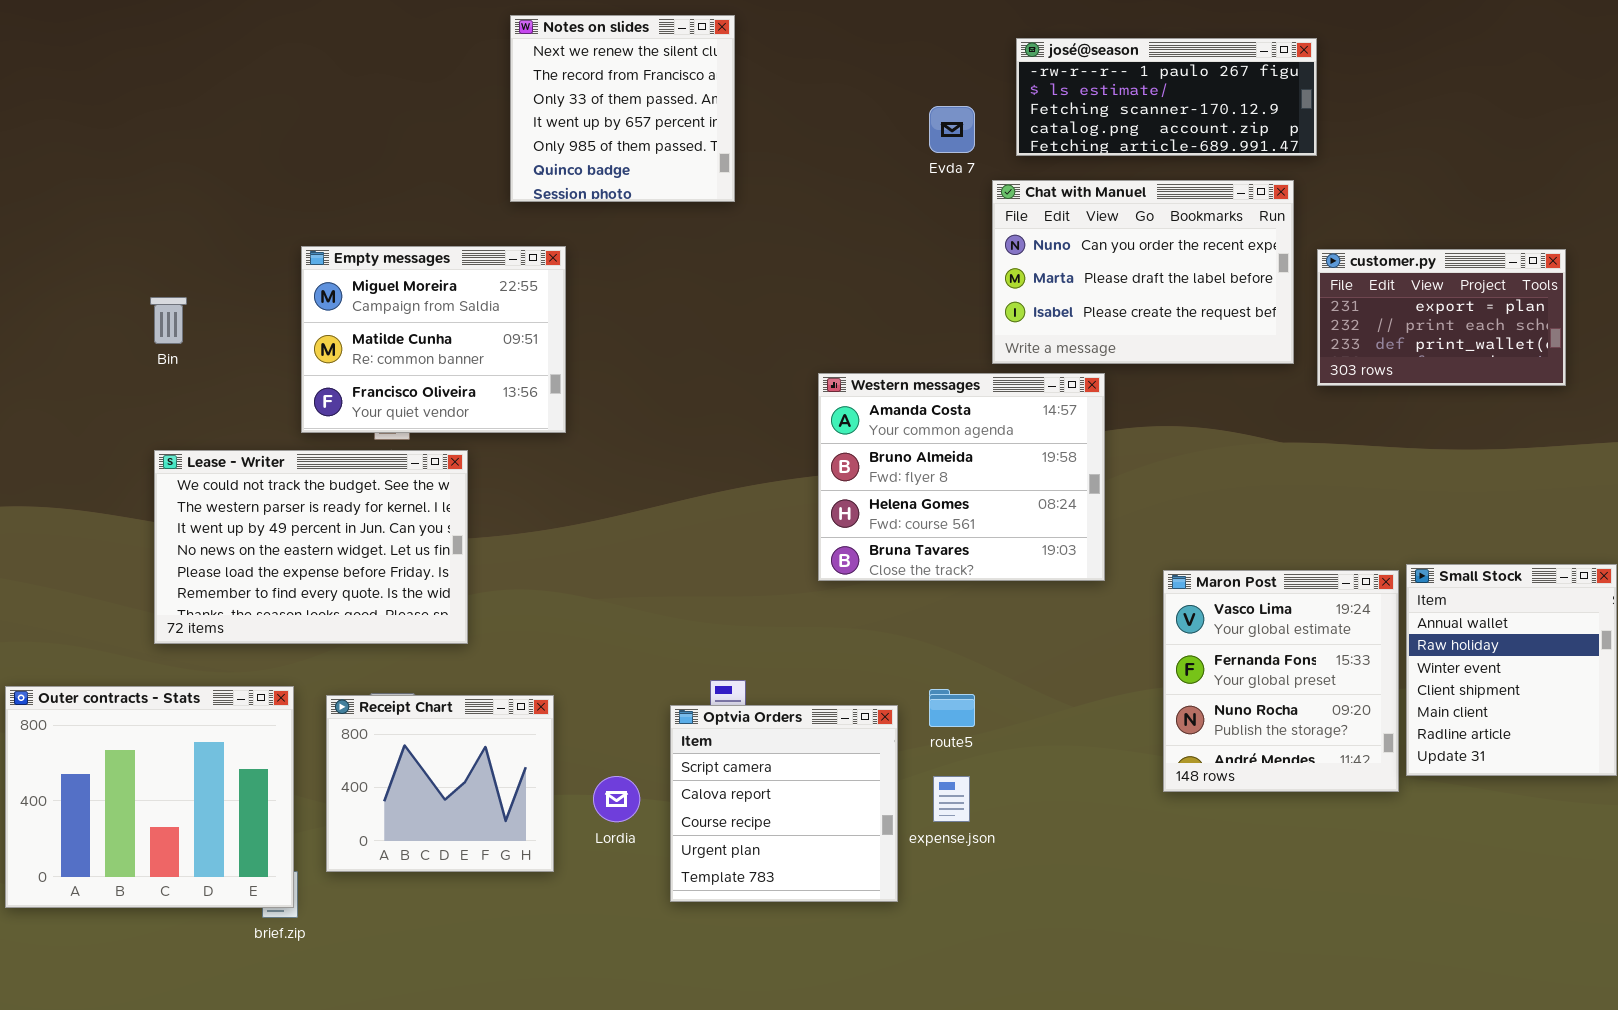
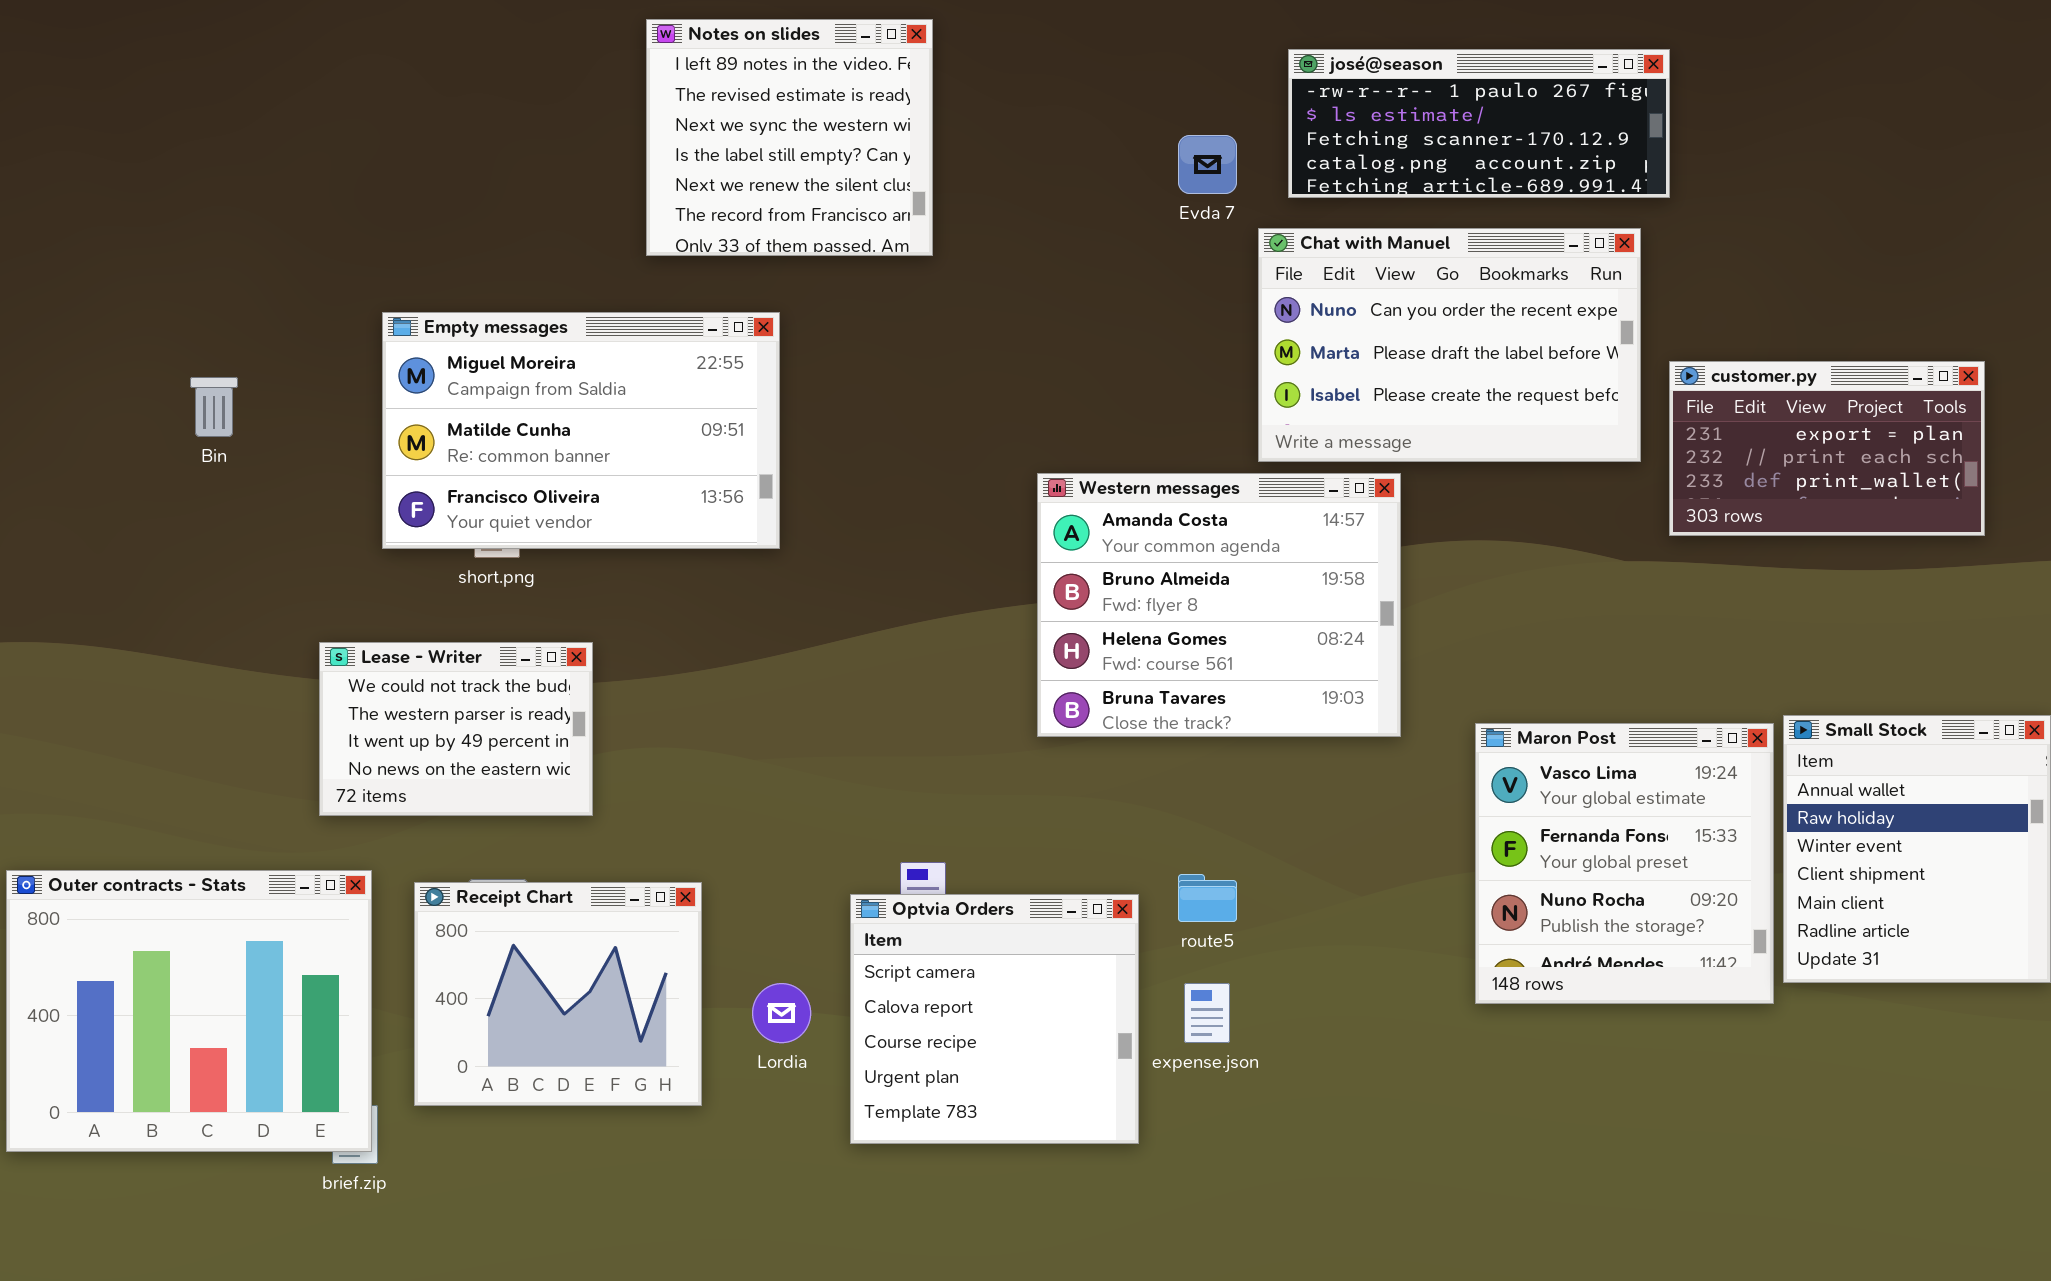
Notes on slides: [510,15,735,202] -> [646,19,933,256], scrolled up 4 rows
Empty messages: [301,246,566,433] -> [382,312,780,549], resized
customer.py: [1317,249,1566,386] -> [1669,361,1985,536], moved
Lease - Writer: [154,450,468,644] -> [319,642,593,816], resized

